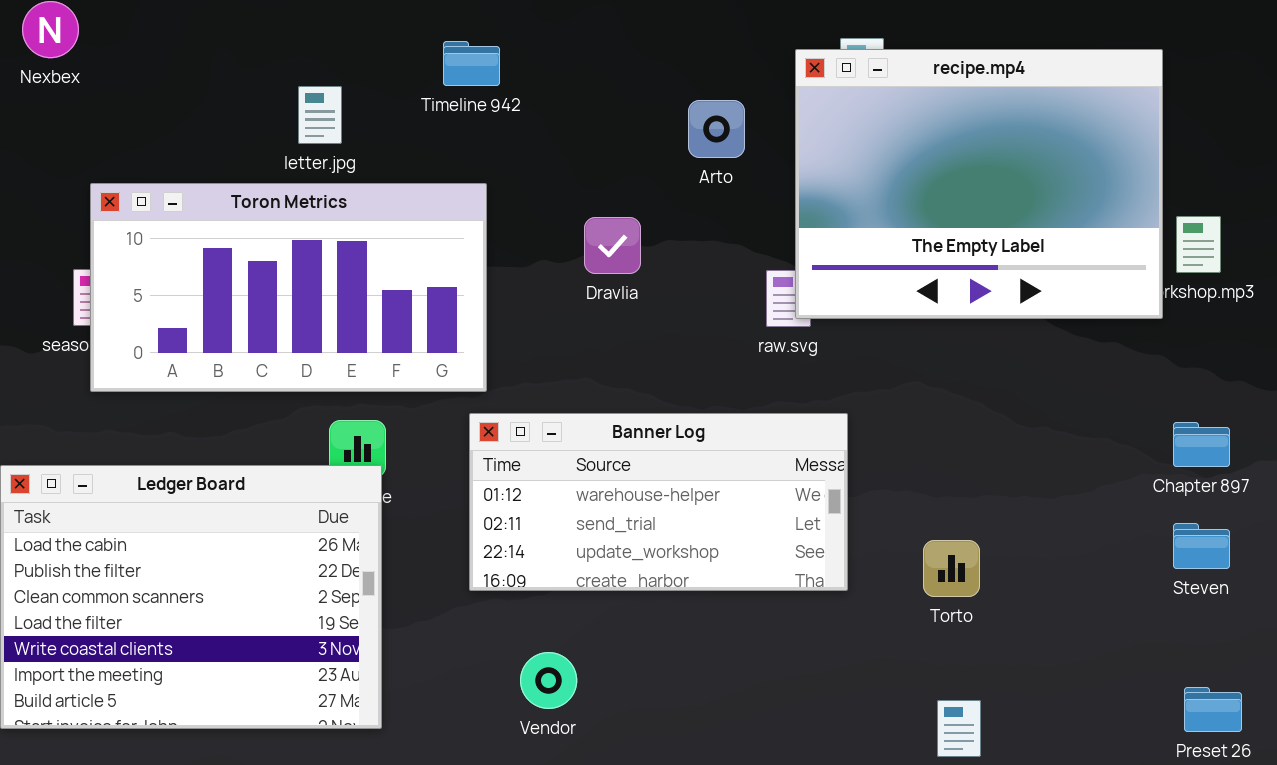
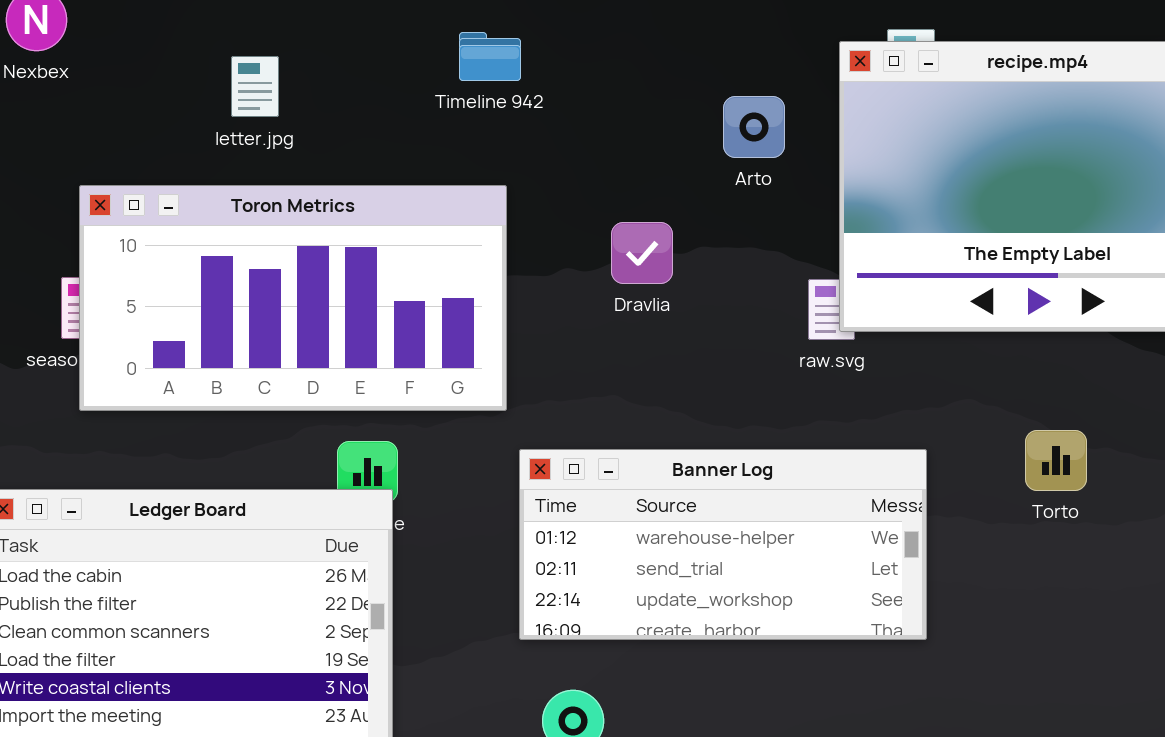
letter.jpg: [298,86,342,144] -> [231,56,279,117], moved
Banner Log: [469,413,848,591] -> [519,449,927,640], moved
Torto: [923,540,980,597] -> [1025,430,1087,491], moved

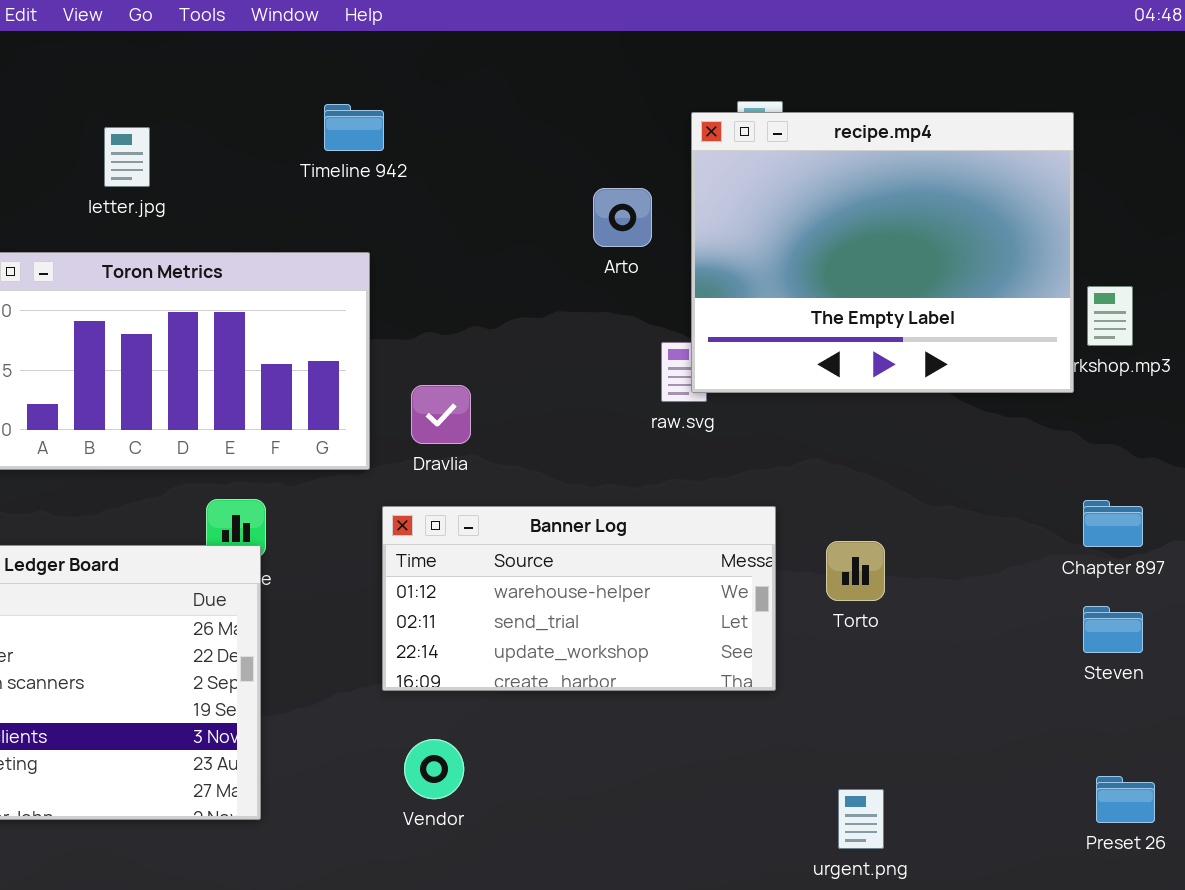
Arto: [723,96,785,158] -> [593,188,652,247], moved
Dravlia: [611,222,673,284] -> [411,385,471,444], moved
Torto: [1025,430,1087,491] -> [826,541,885,601], moved

